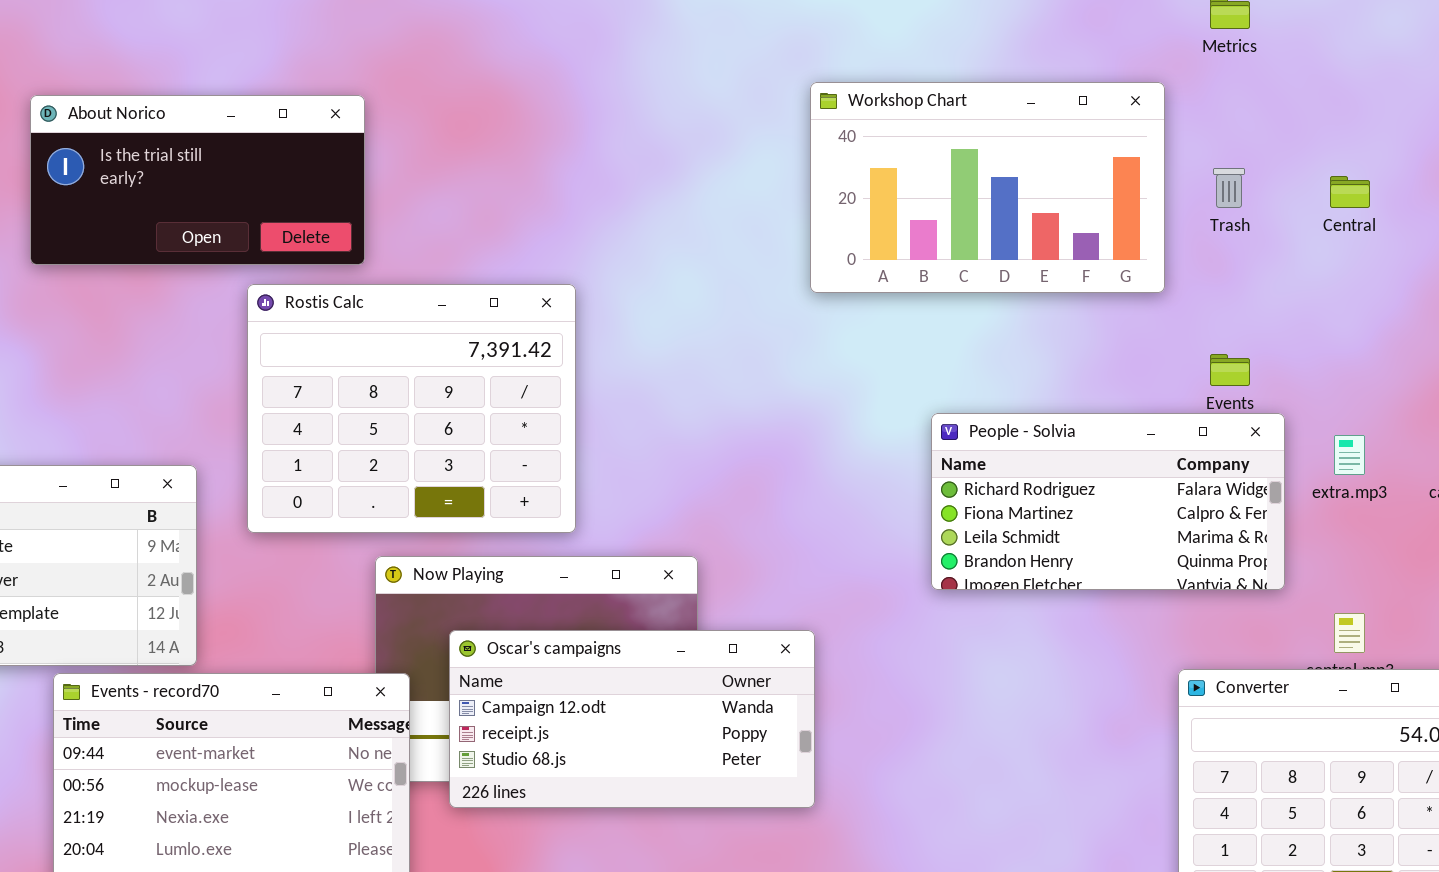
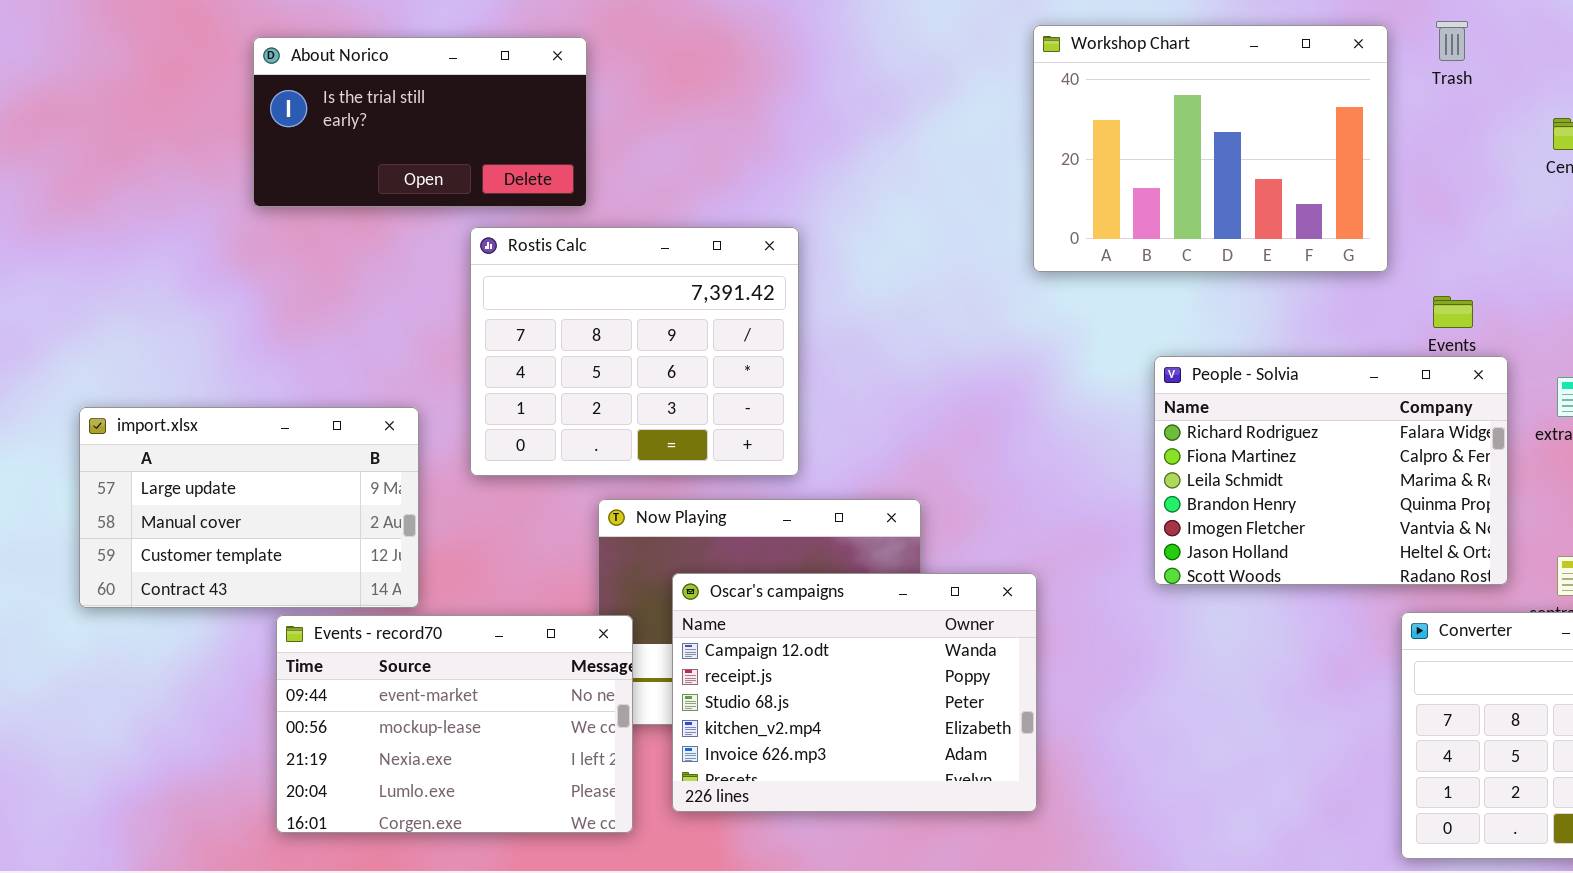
Workshop Chart: [810,82,1165,293] -> [1033,25,1388,272], resized
Trash: [1213,168,1245,208] -> [1436,21,1468,61], moved
People - Solvia: [931,413,1285,590] -> [1154,356,1508,585], resized
Oscar's campaigns: [449,630,815,808] -> [672,573,1037,812], resized

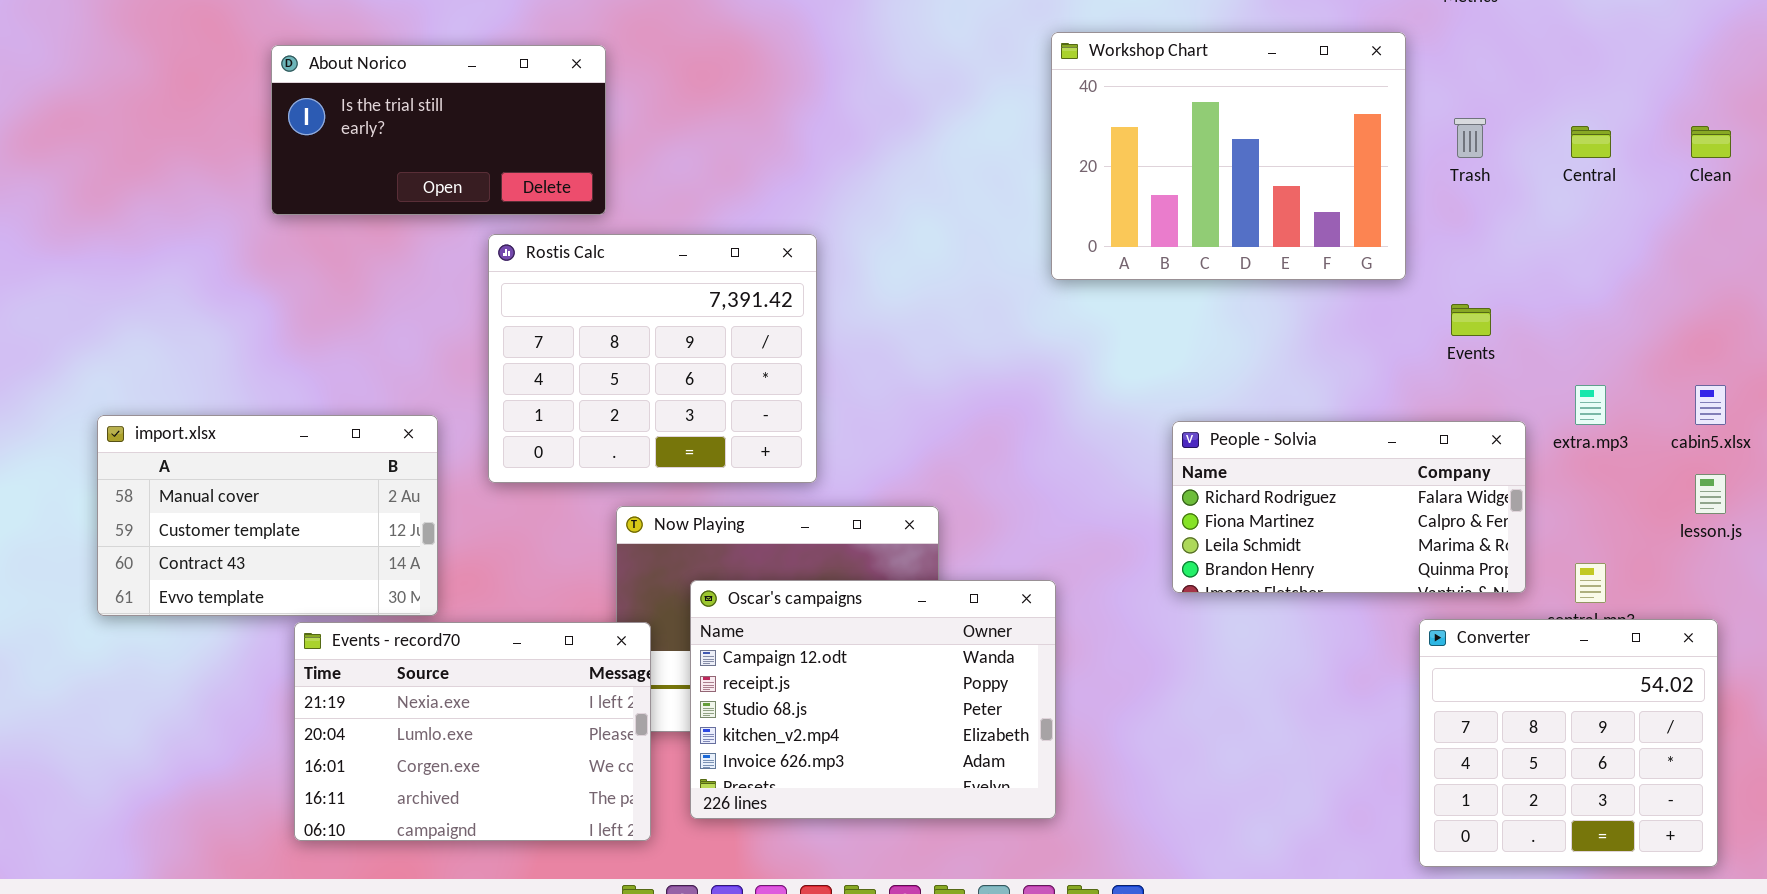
Trash: [1436,21,1468,61] -> [1454,118,1486,158], moved
People - Solvia: [1154,356,1508,585] -> [1172,421,1526,593], resized
import.xlsx: [79,407,419,608] -> [97,415,438,616], scrolled down 1 row
Events - record70: [276,615,633,833] -> [294,622,651,841], scrolled down 2 rows

